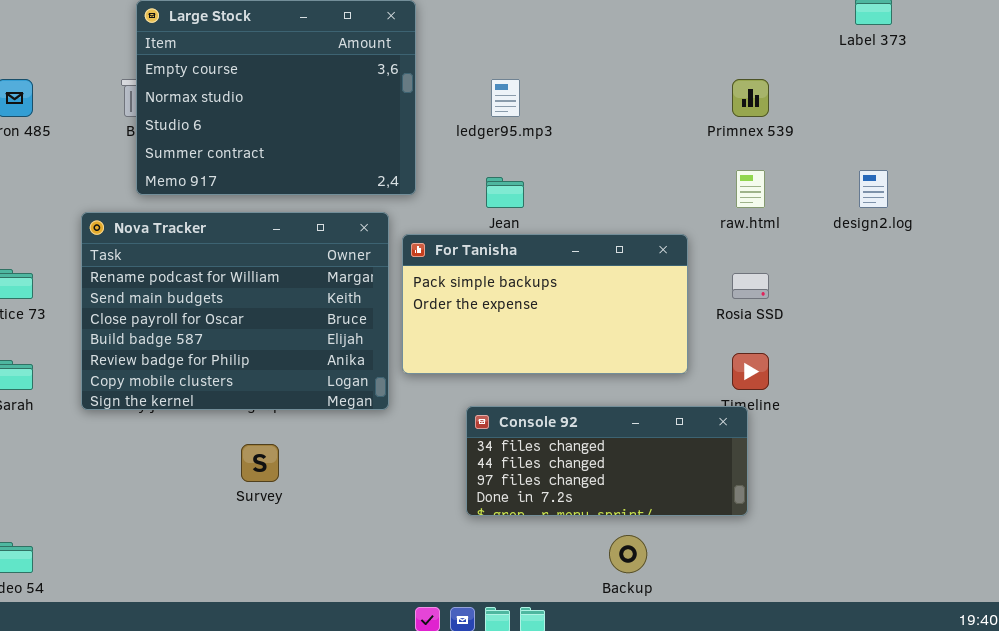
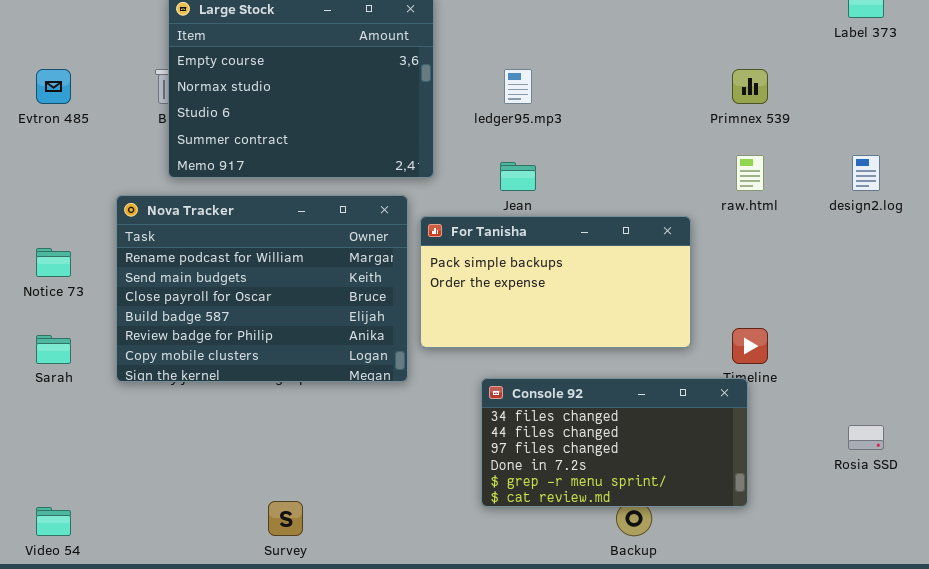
Rosia SSD: [732,273,769,299] -> [848,425,884,450], moved
Console 92: [466,406,748,516] -> [481,378,748,507], resized
Survey: [241,444,279,482] -> [268,501,303,536], moved

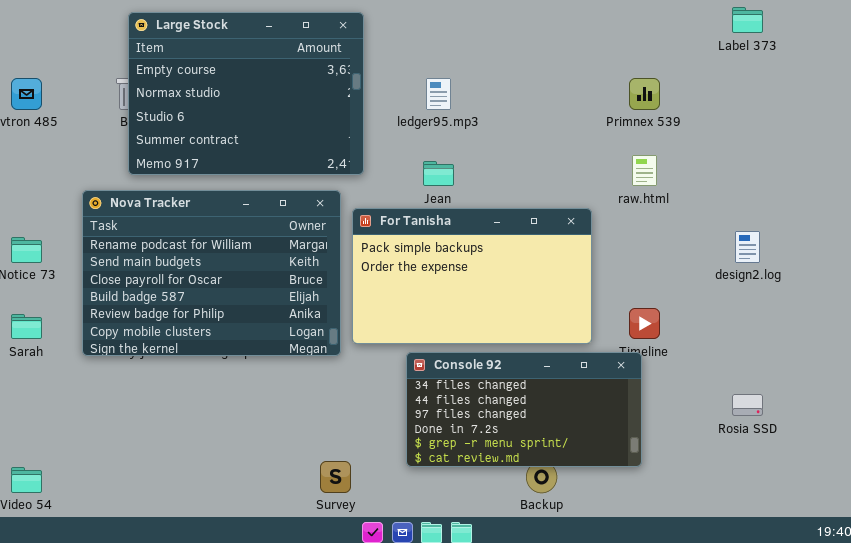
design2.log: [852,155,880,191] -> [735,231,760,263], moved
For Tanisha: [420,216,691,348] -> [352,208,592,344], resized
Survey: [268,501,303,536] -> [320,461,351,493], moved

